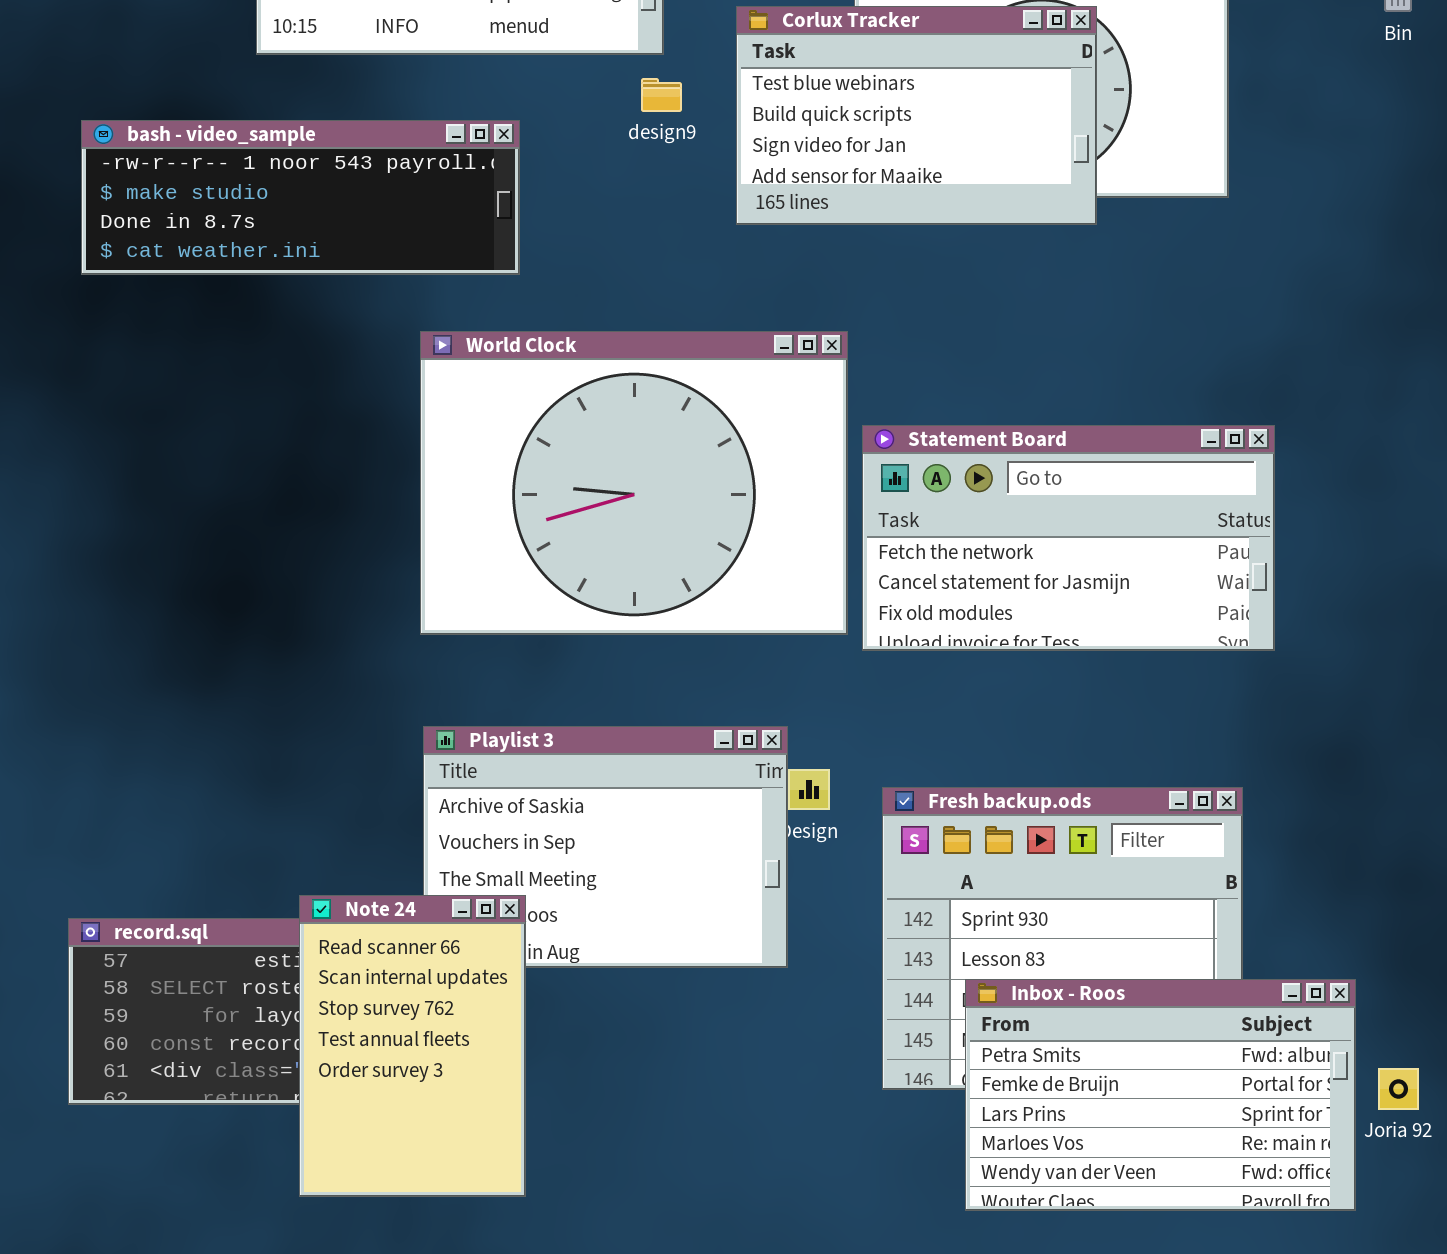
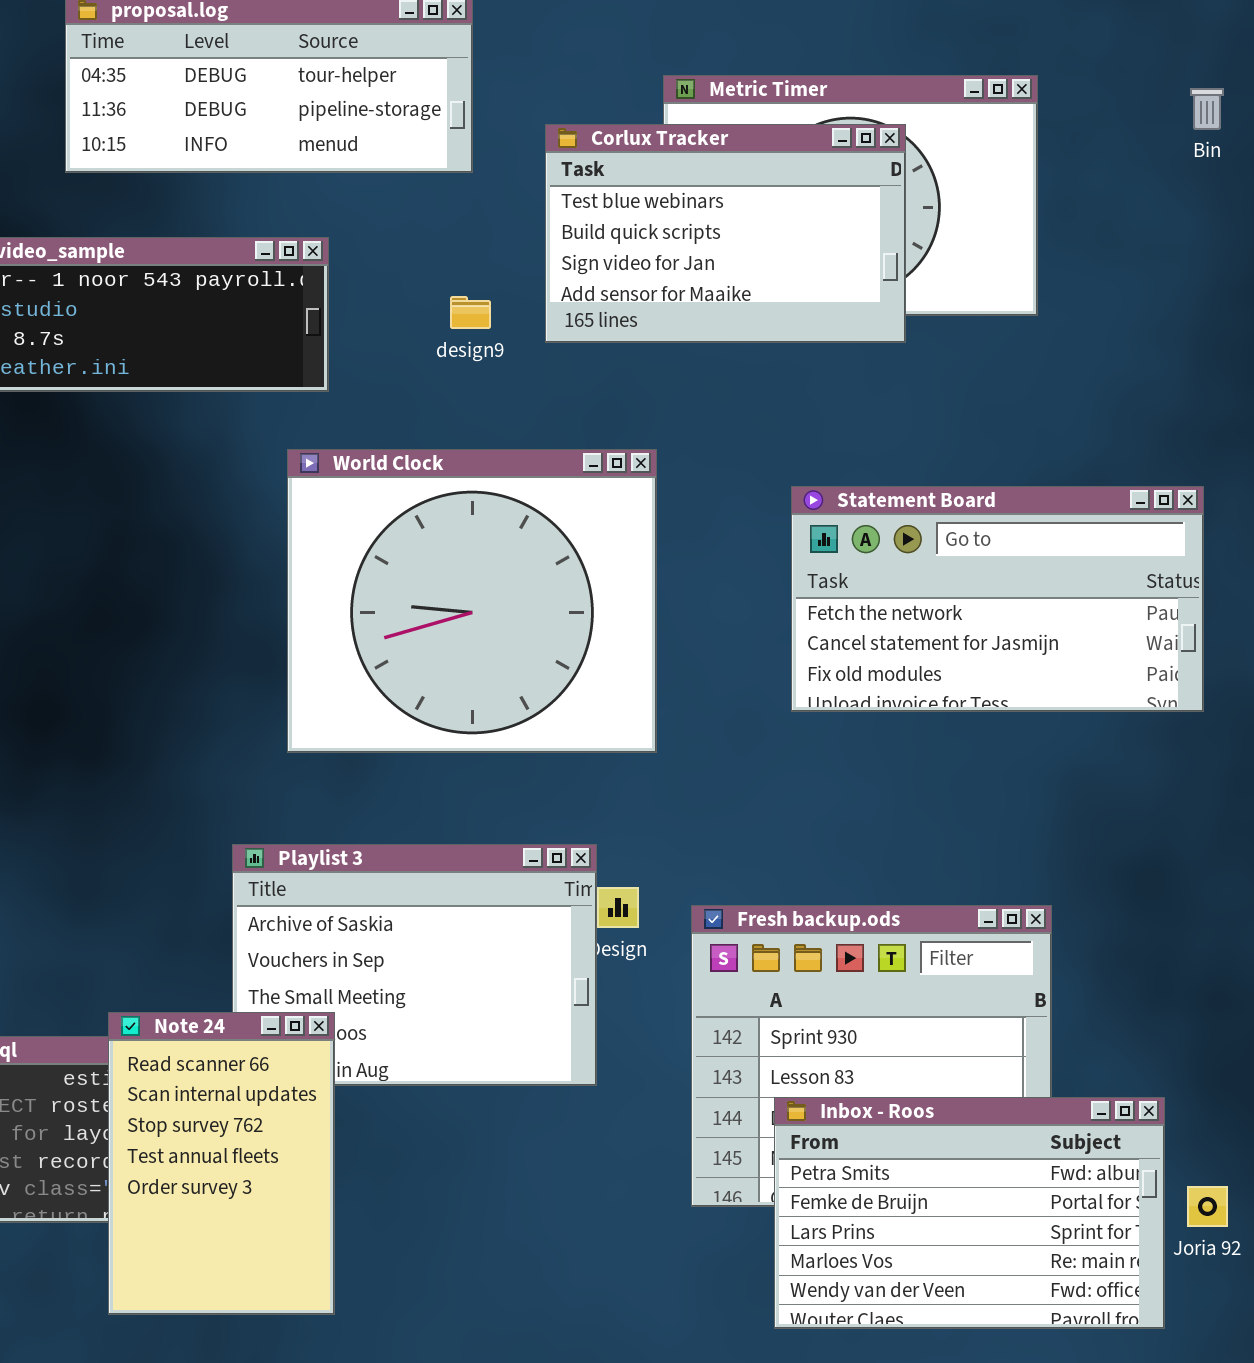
design9: [641,78,682,112] -> [450,296,491,329], moved
World Clock: [420,331,848,635] -> [287,449,657,753], resized
Statement Board: [862,425,1275,651] -> [791,486,1204,712], moved

